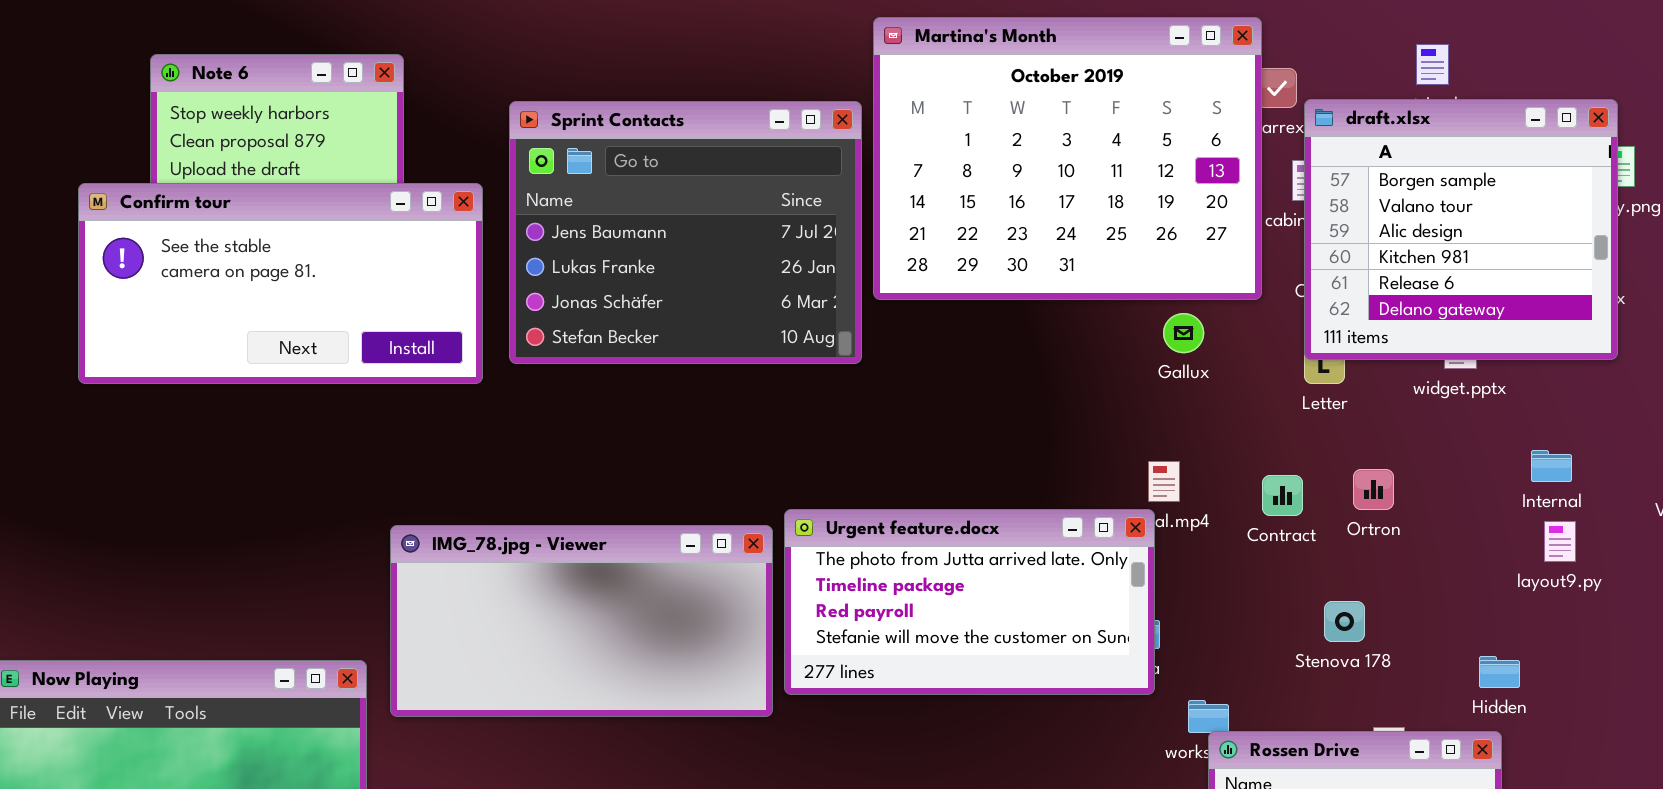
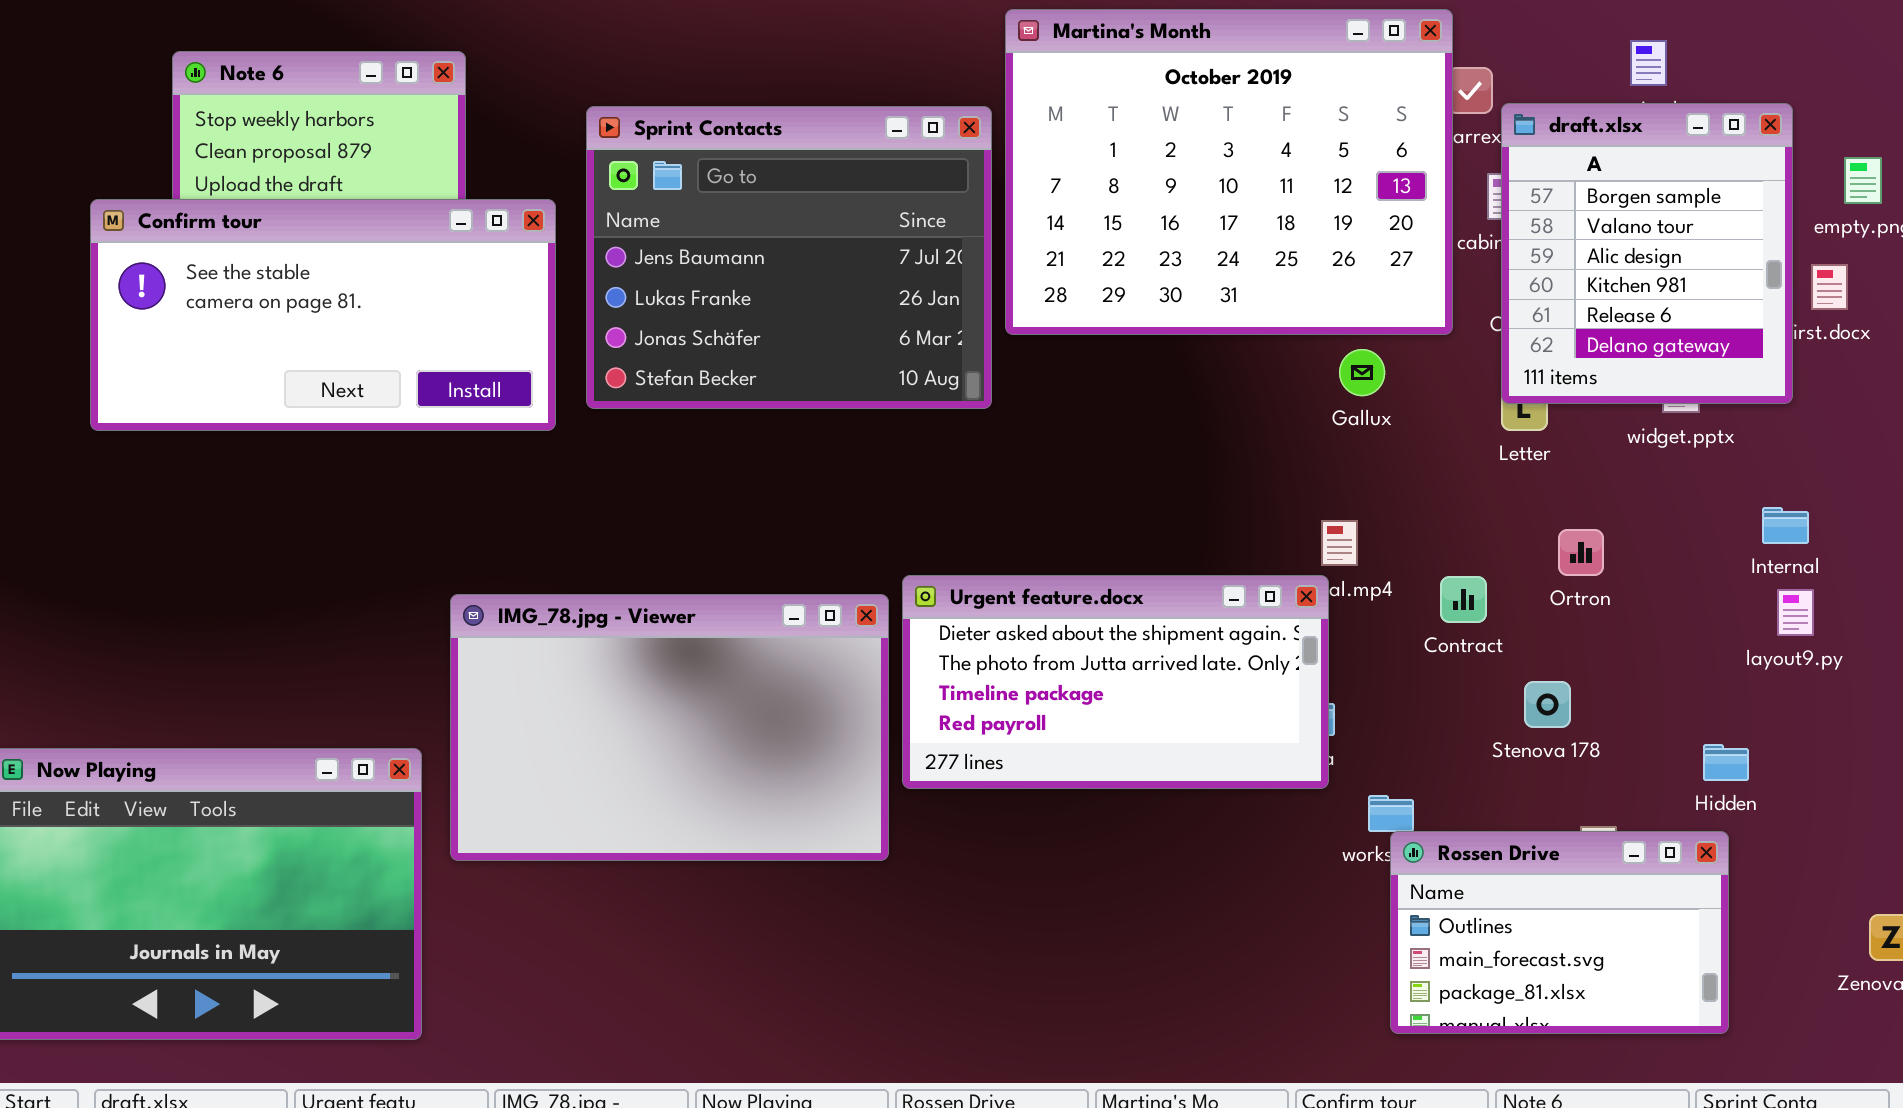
draft.xlsx: [1304,99,1618,360] -> [1501,103,1793,404], resized
Contract: [1262,475,1303,516] -> [1440,576,1487,623], moved
Urgent feature.docx: [784,509,1155,695] -> [902,575,1329,789], scrolled up 1 row
IMG_78.jpg - Viewer: [390,525,773,717] -> [450,594,889,861], resized

